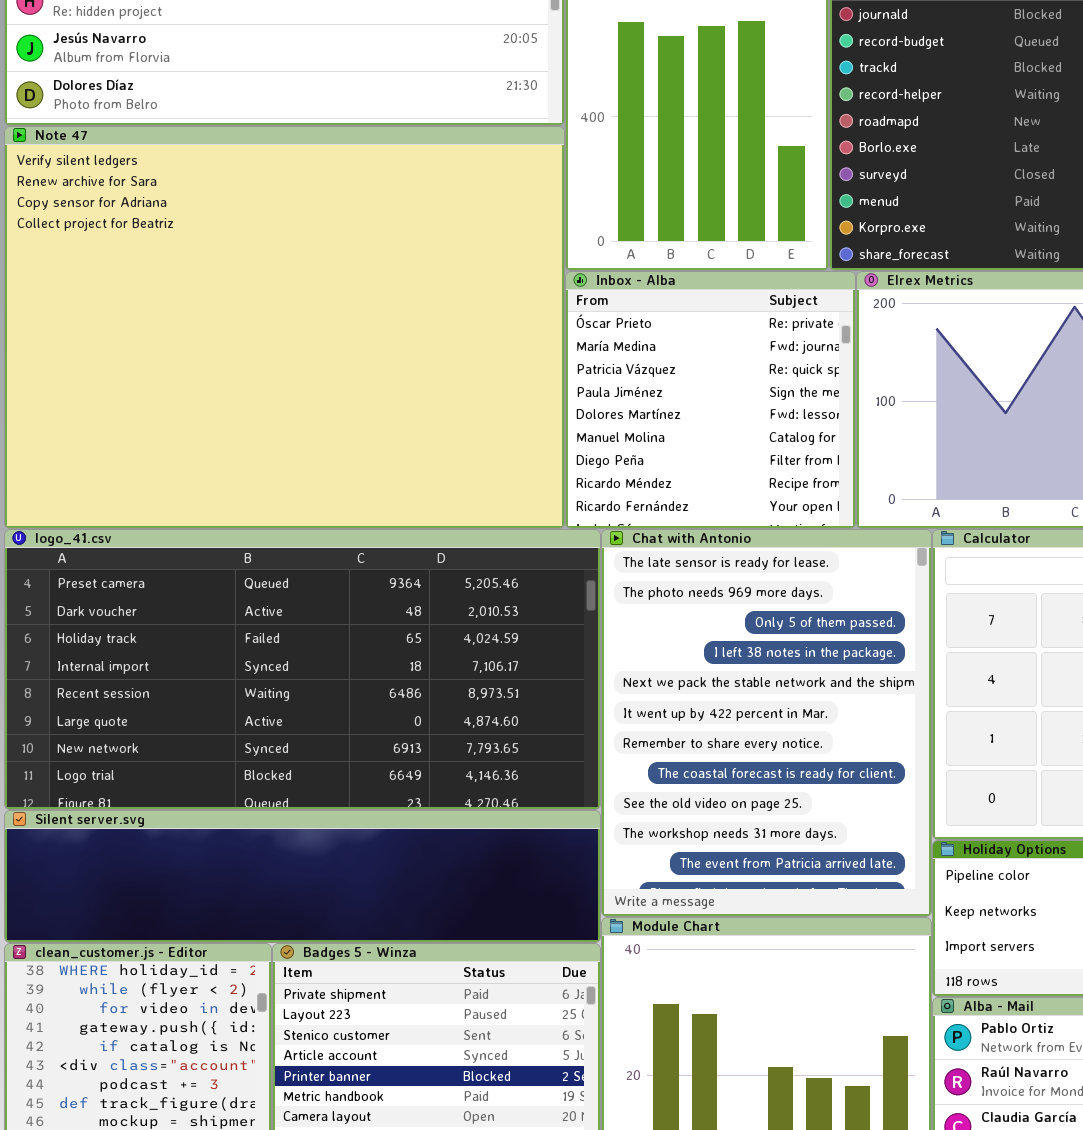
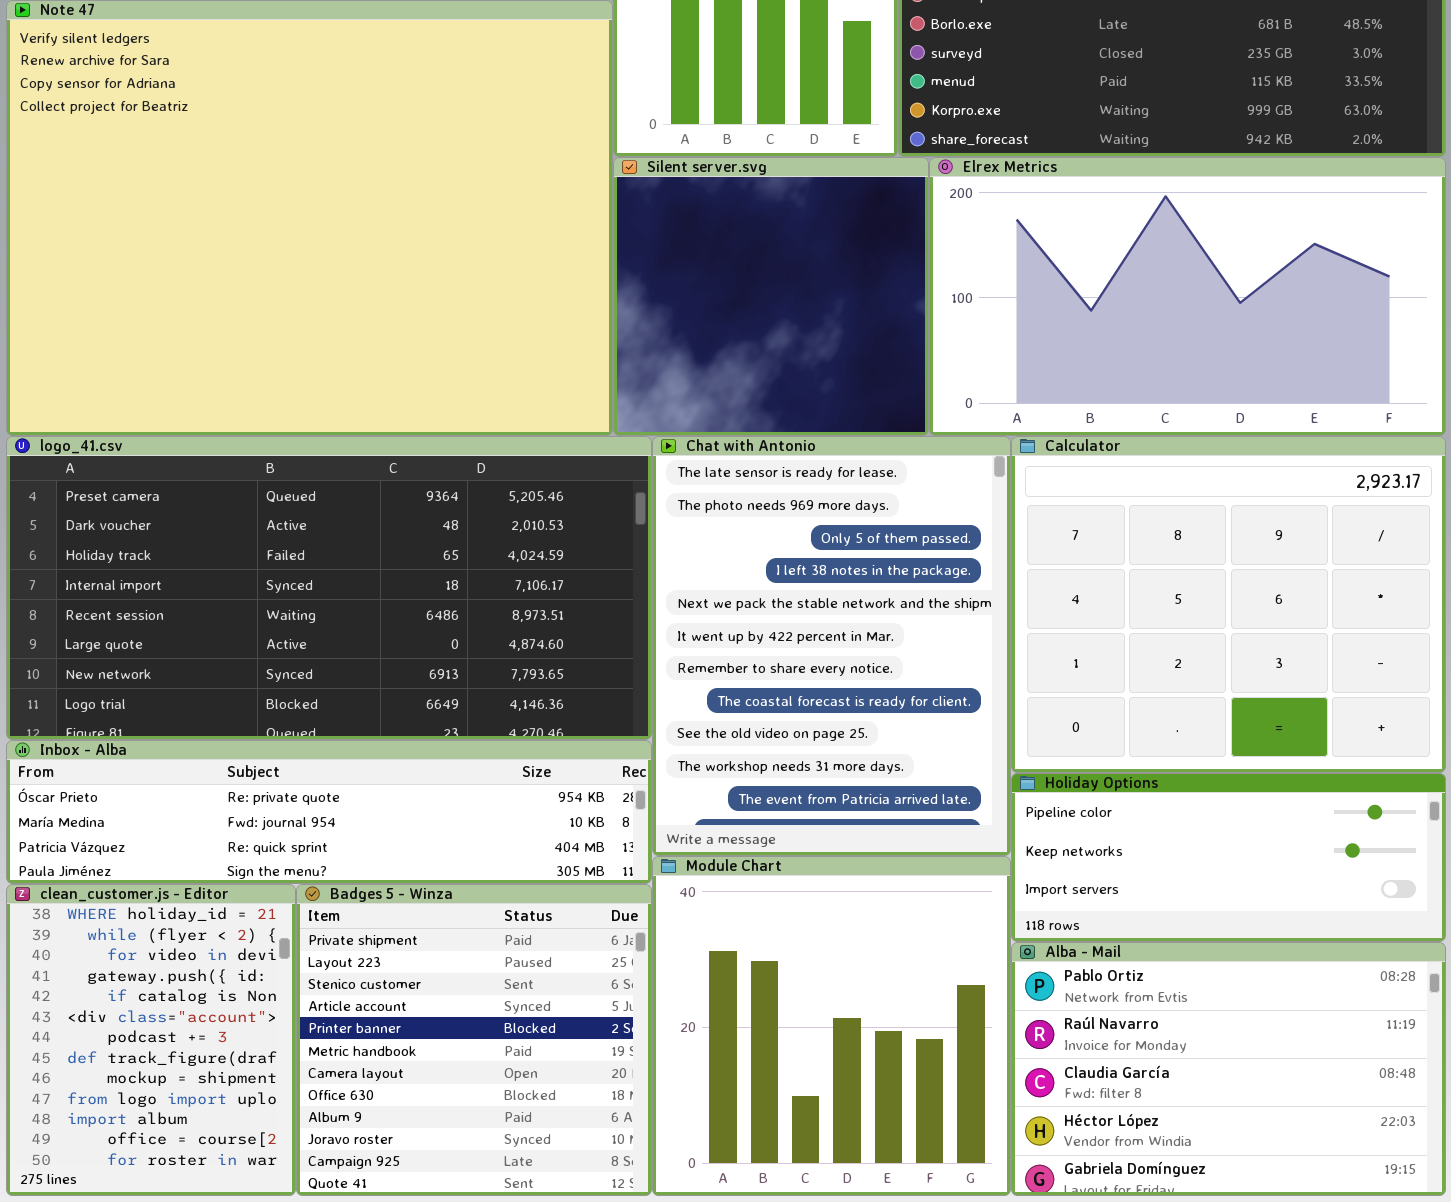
Inbox - Alba: [565,271,856,529] -> [6,740,652,884], moved, resized
Silent server.svg: [4,810,601,943] -> [613,157,929,436], moved, resized

